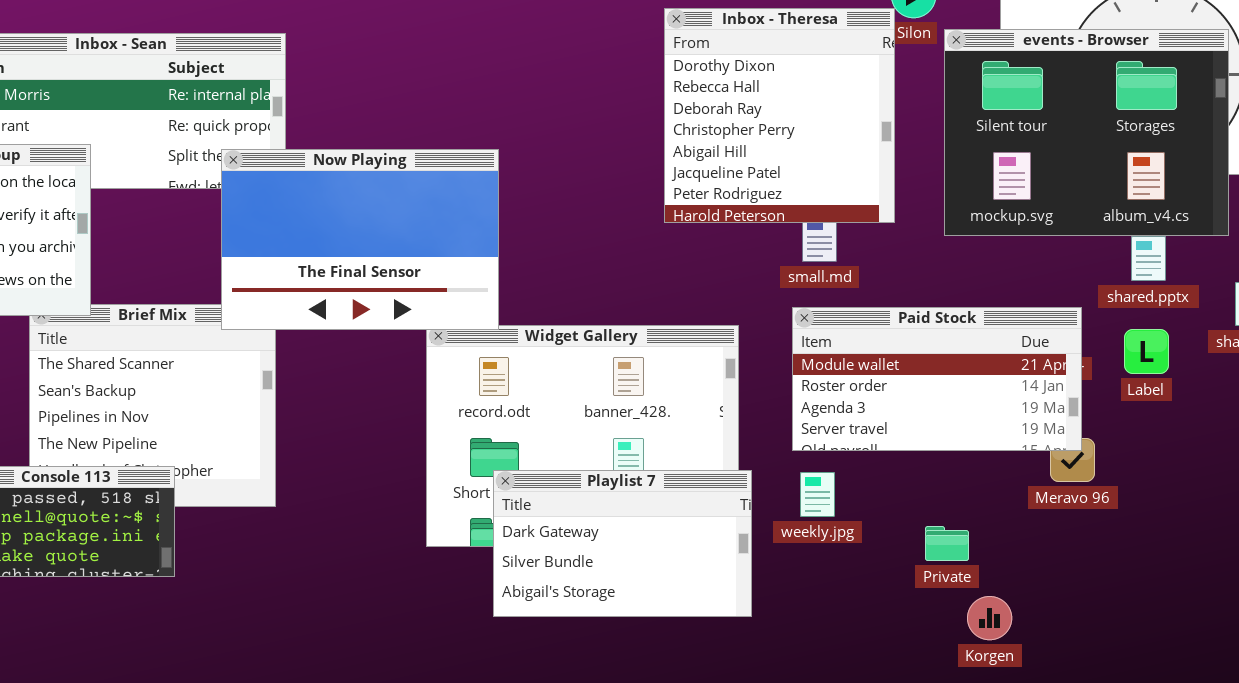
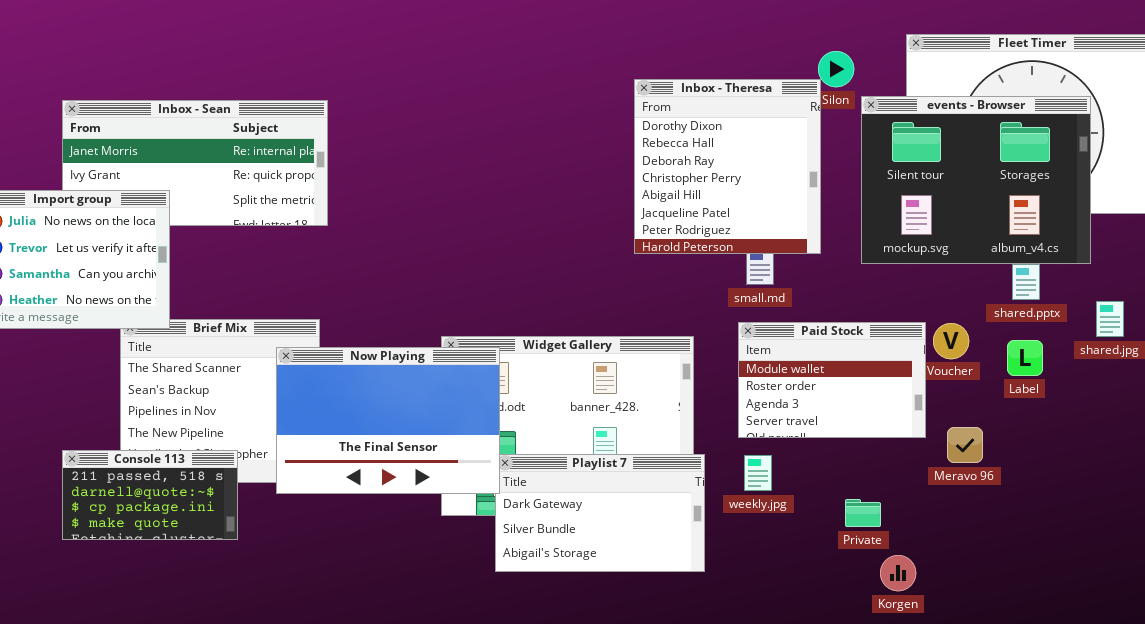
Now Playing: [221,149,499,330] -> [276,347,500,494], moved
Paid Stock: [792,307,1082,451] -> [738,322,926,438], resized

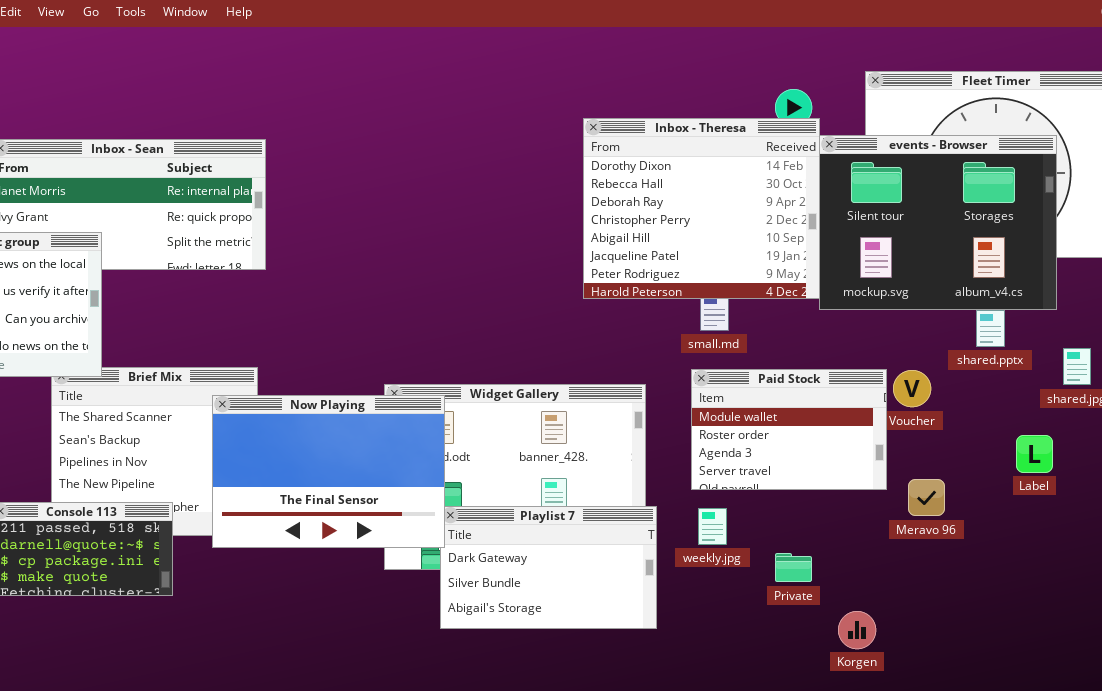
Inbox - Theresa: [634,79,821,254] -> [583,118,820,299], resized
Label: [1007,340,1043,376] -> [1016,435,1053,473], moved
Private: [845,499,881,527] -> [775,553,812,582], moved

